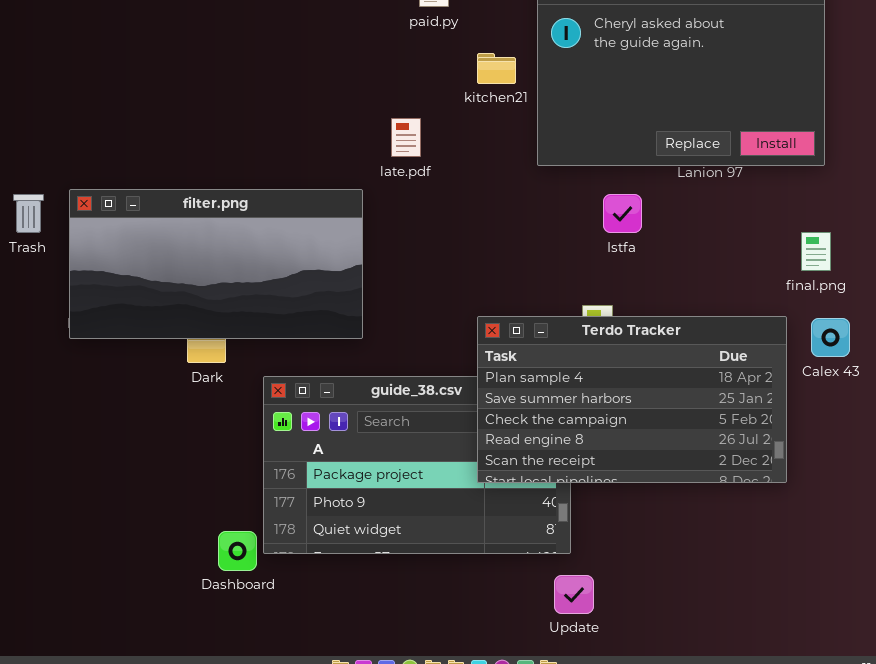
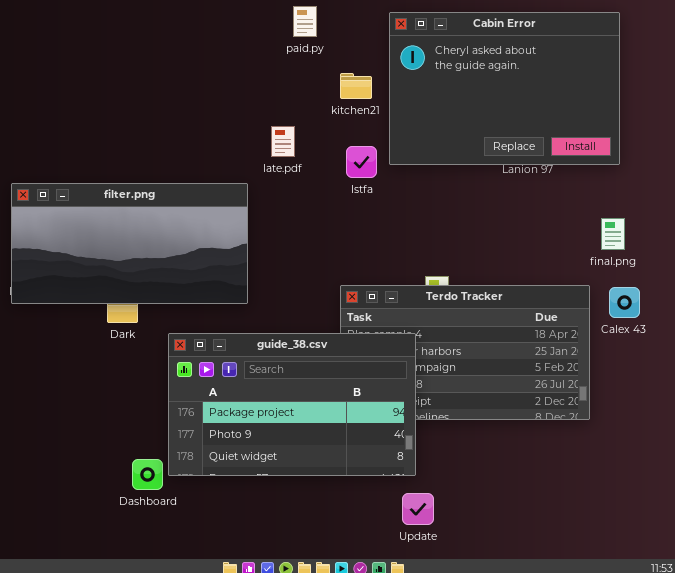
Istfa: [603,194,642,233] -> [346,146,377,178], moved
guide_38.csv: [263,376,571,554] -> [168,333,416,476], raised

